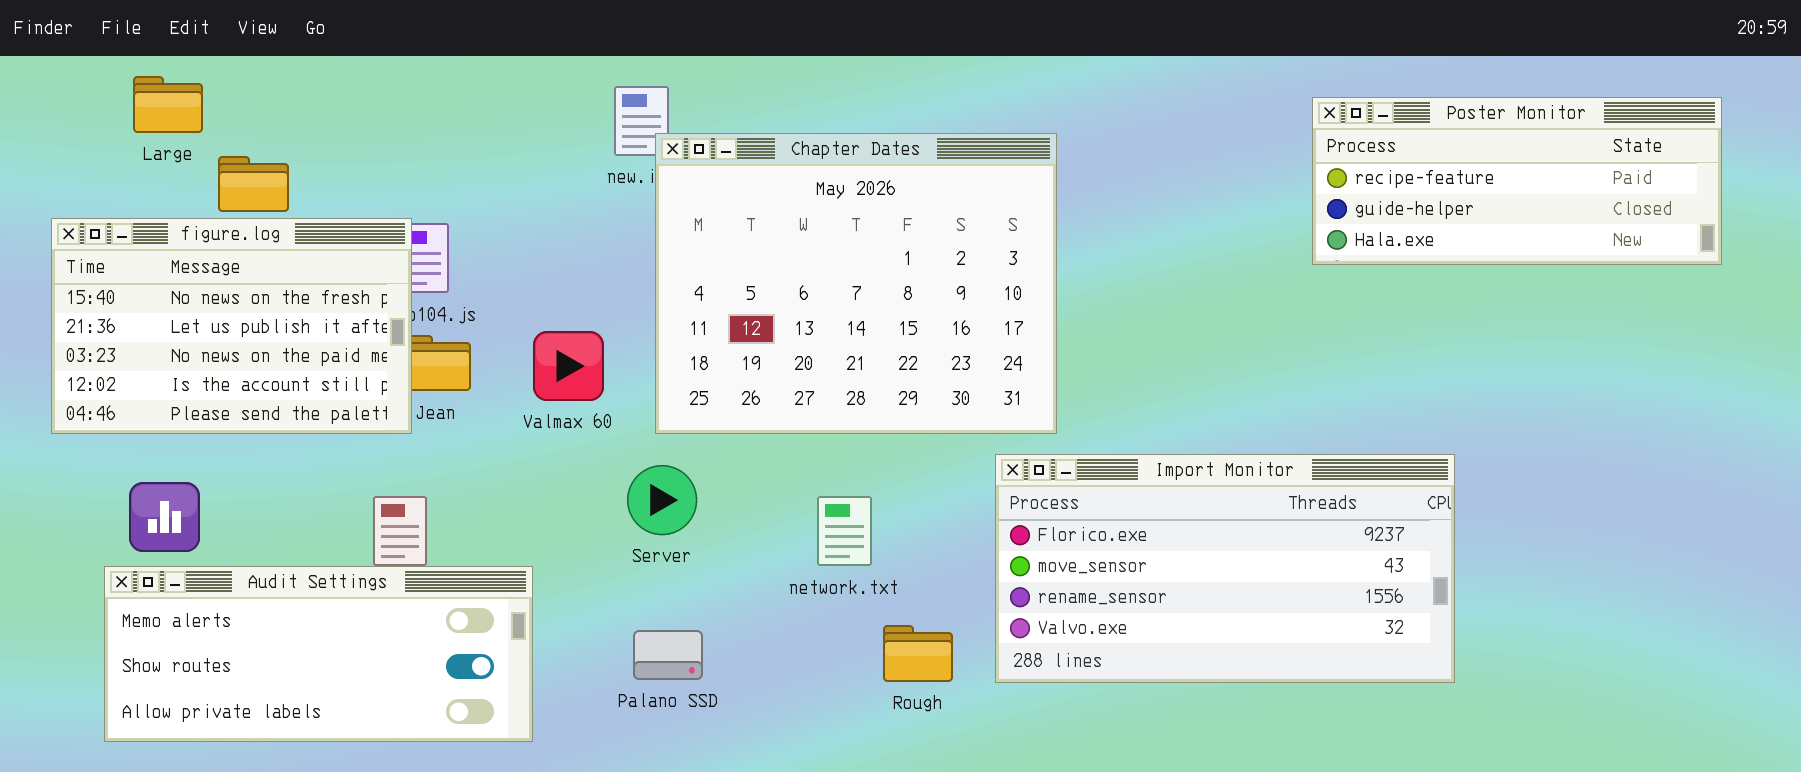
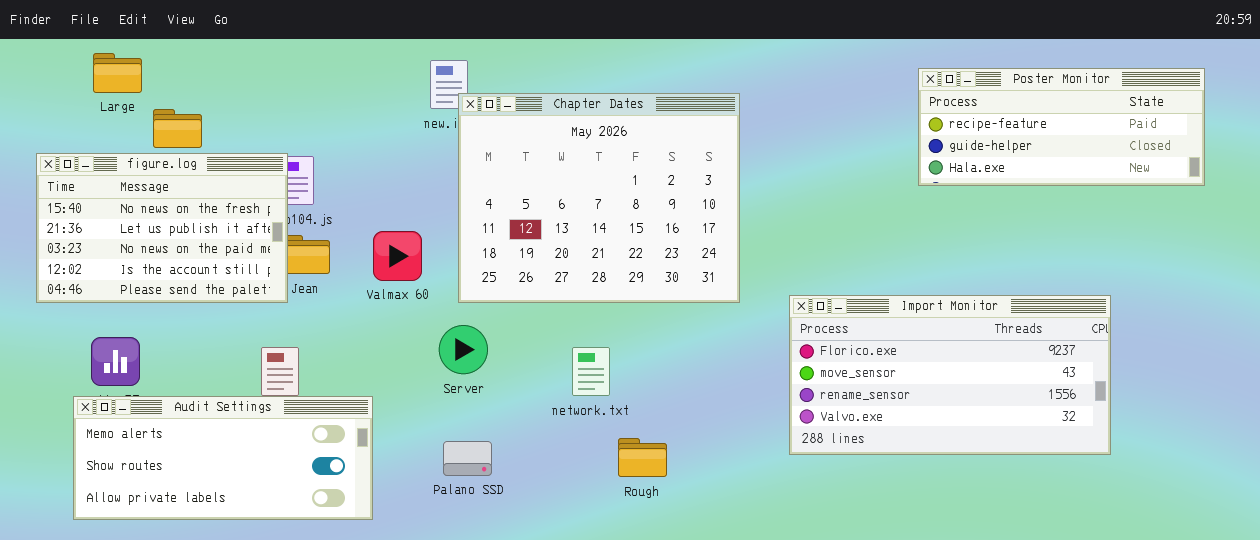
Import Monitor: [995,454,1455,683] -> [789,295,1111,455], moved

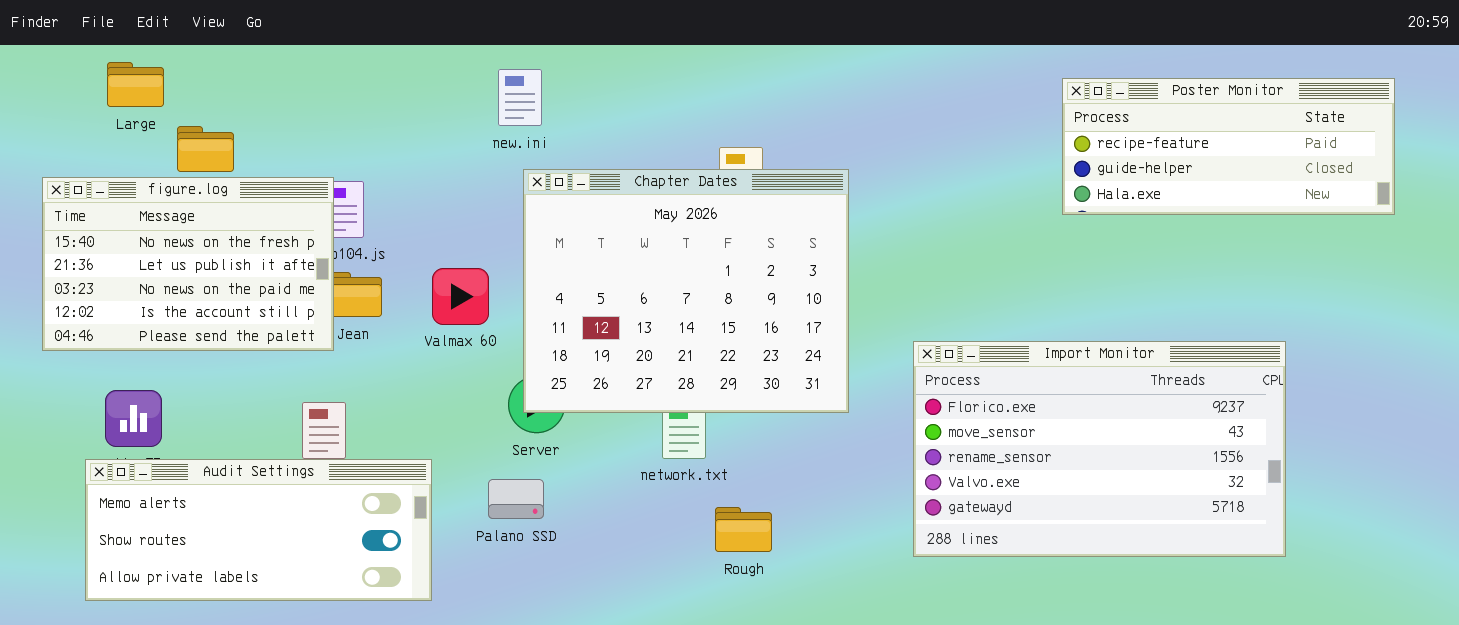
Chapter Dates: [458,93,740,303] -> [523,169,849,413], moved
Import Monitor: [789,295,1111,455] -> [913,341,1286,557], resized
Palano SSD: [443,441,492,476] -> [488,479,544,519], moved

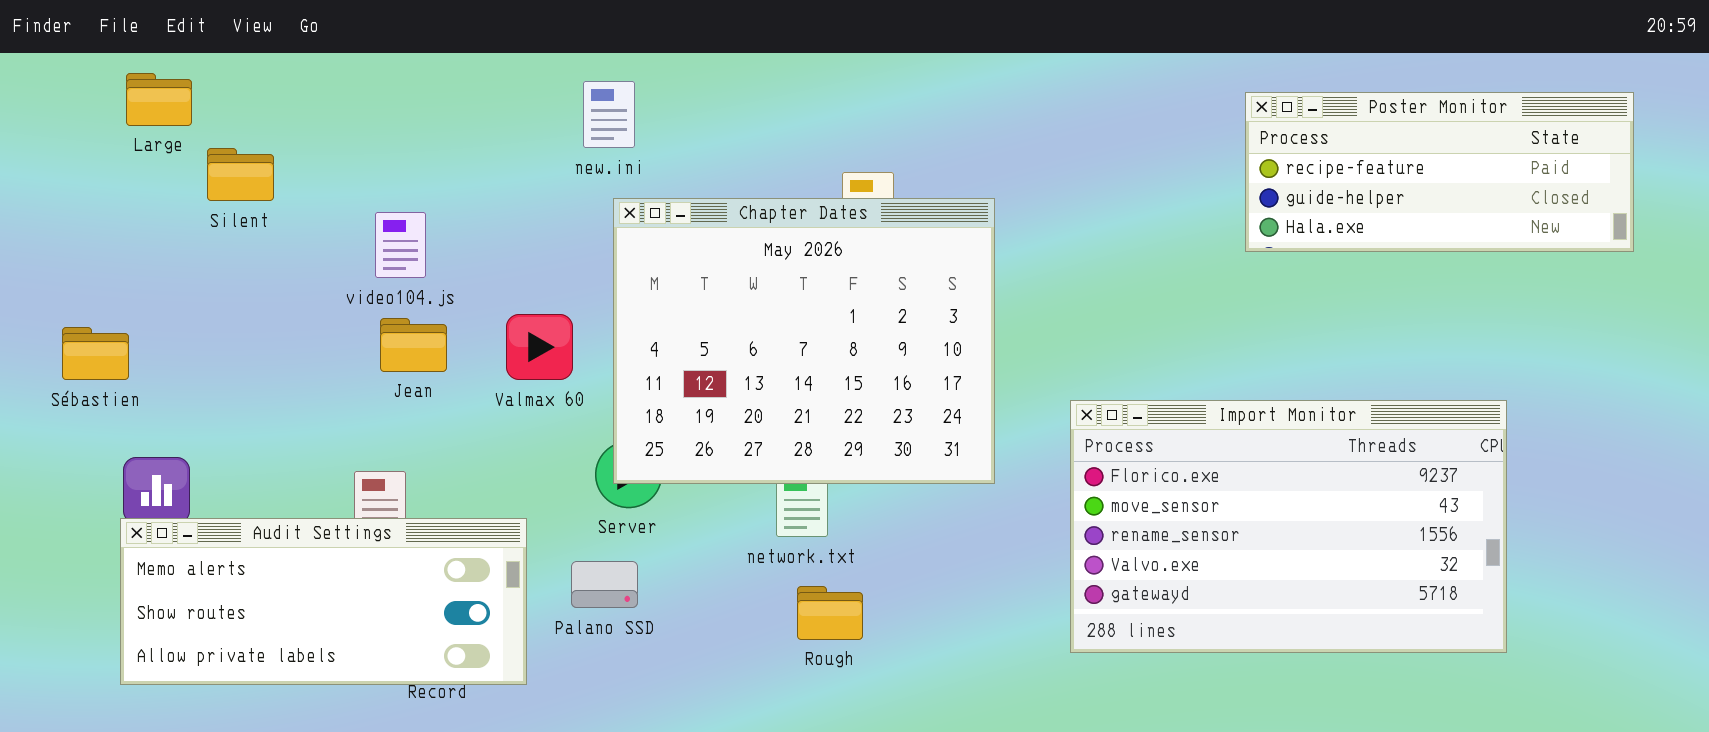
figure.log: [42,177,334,351] -> none, closed
Audit Settings: [85,459,432,601] -> [120,518,527,685], moved
Rough: [715,507,772,552] -> [797,586,863,640], moved

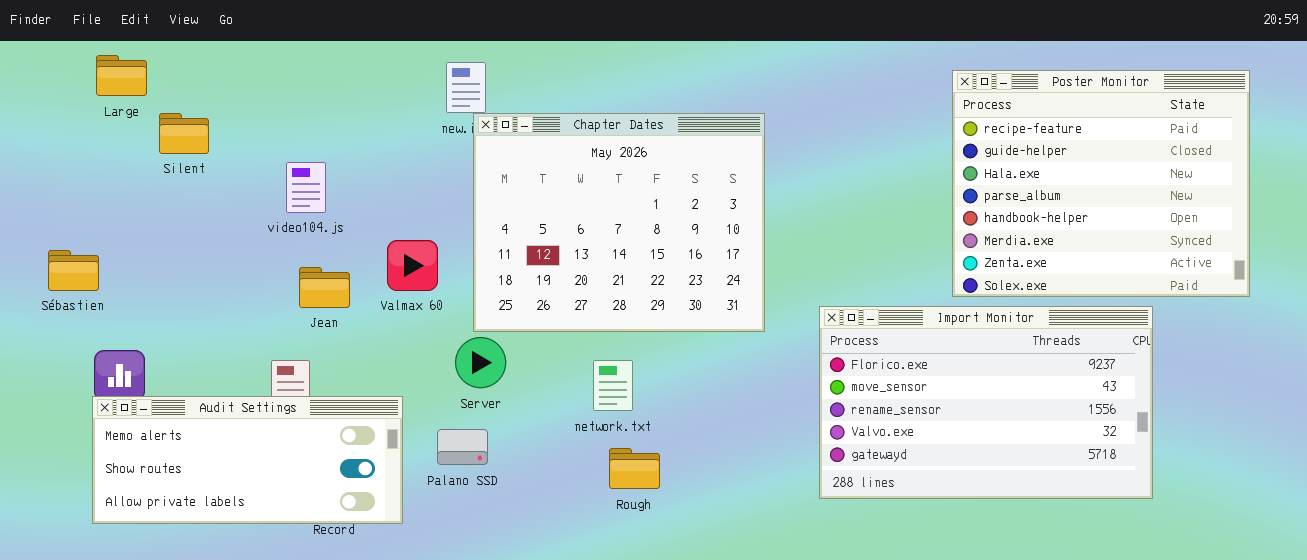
Poster Monitor: [1245,92,1634,252] -> [952,70,1250,297], resized
Chapter Dates: [613,198,995,484] -> [473,113,765,332], moved
Jean: [380,318,447,372] -> [299,267,350,308], moved

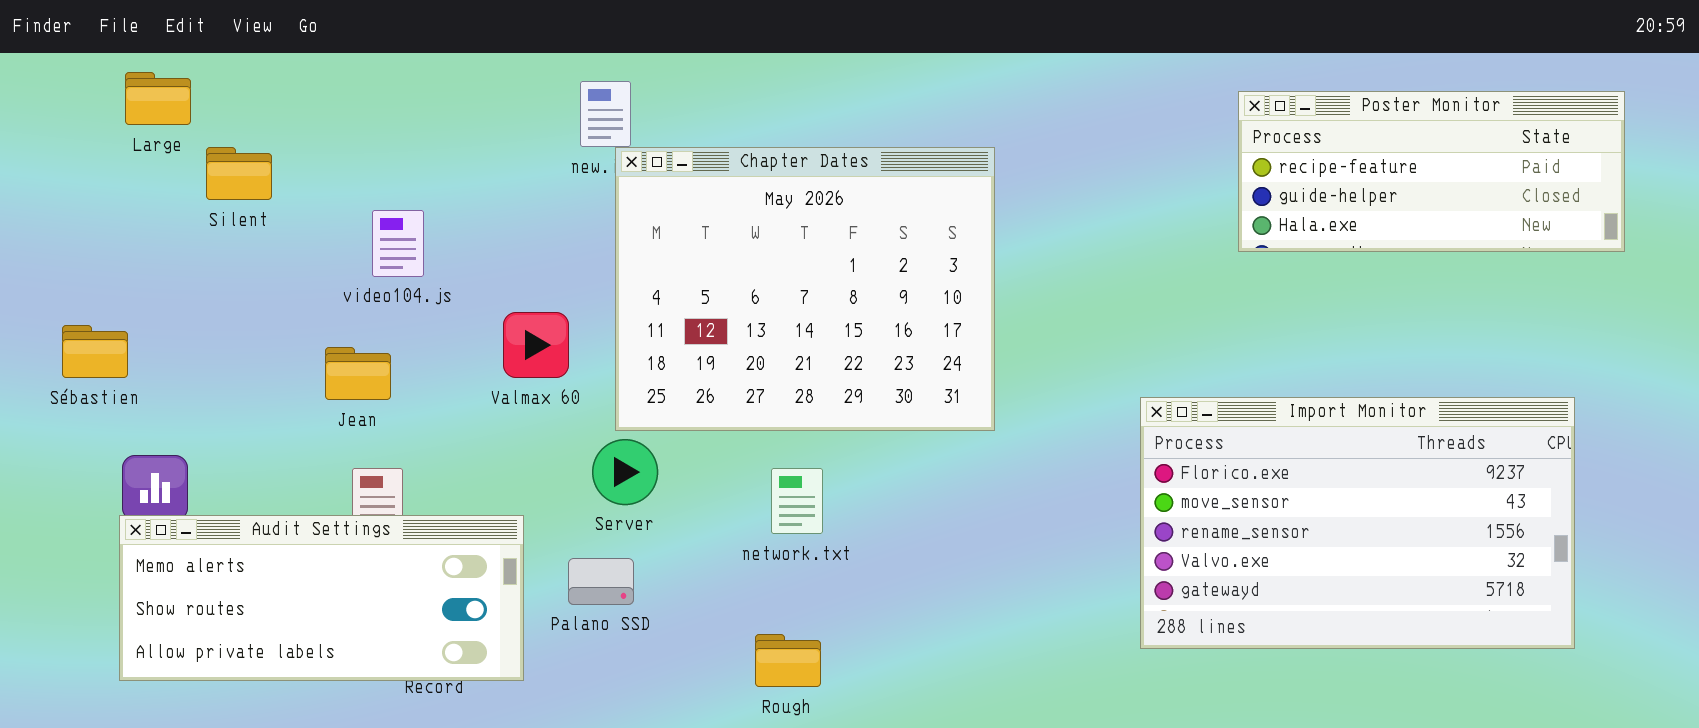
Poster Monitor: [952,70,1250,297] -> [1238,91,1625,252], resized
Jean: [299,267,350,308] -> [325,347,391,400], moved
Import Monitor: [819,306,1153,499] -> [1140,397,1575,649], moved
Rough: [609,448,660,489] -> [755,634,821,687], moved

